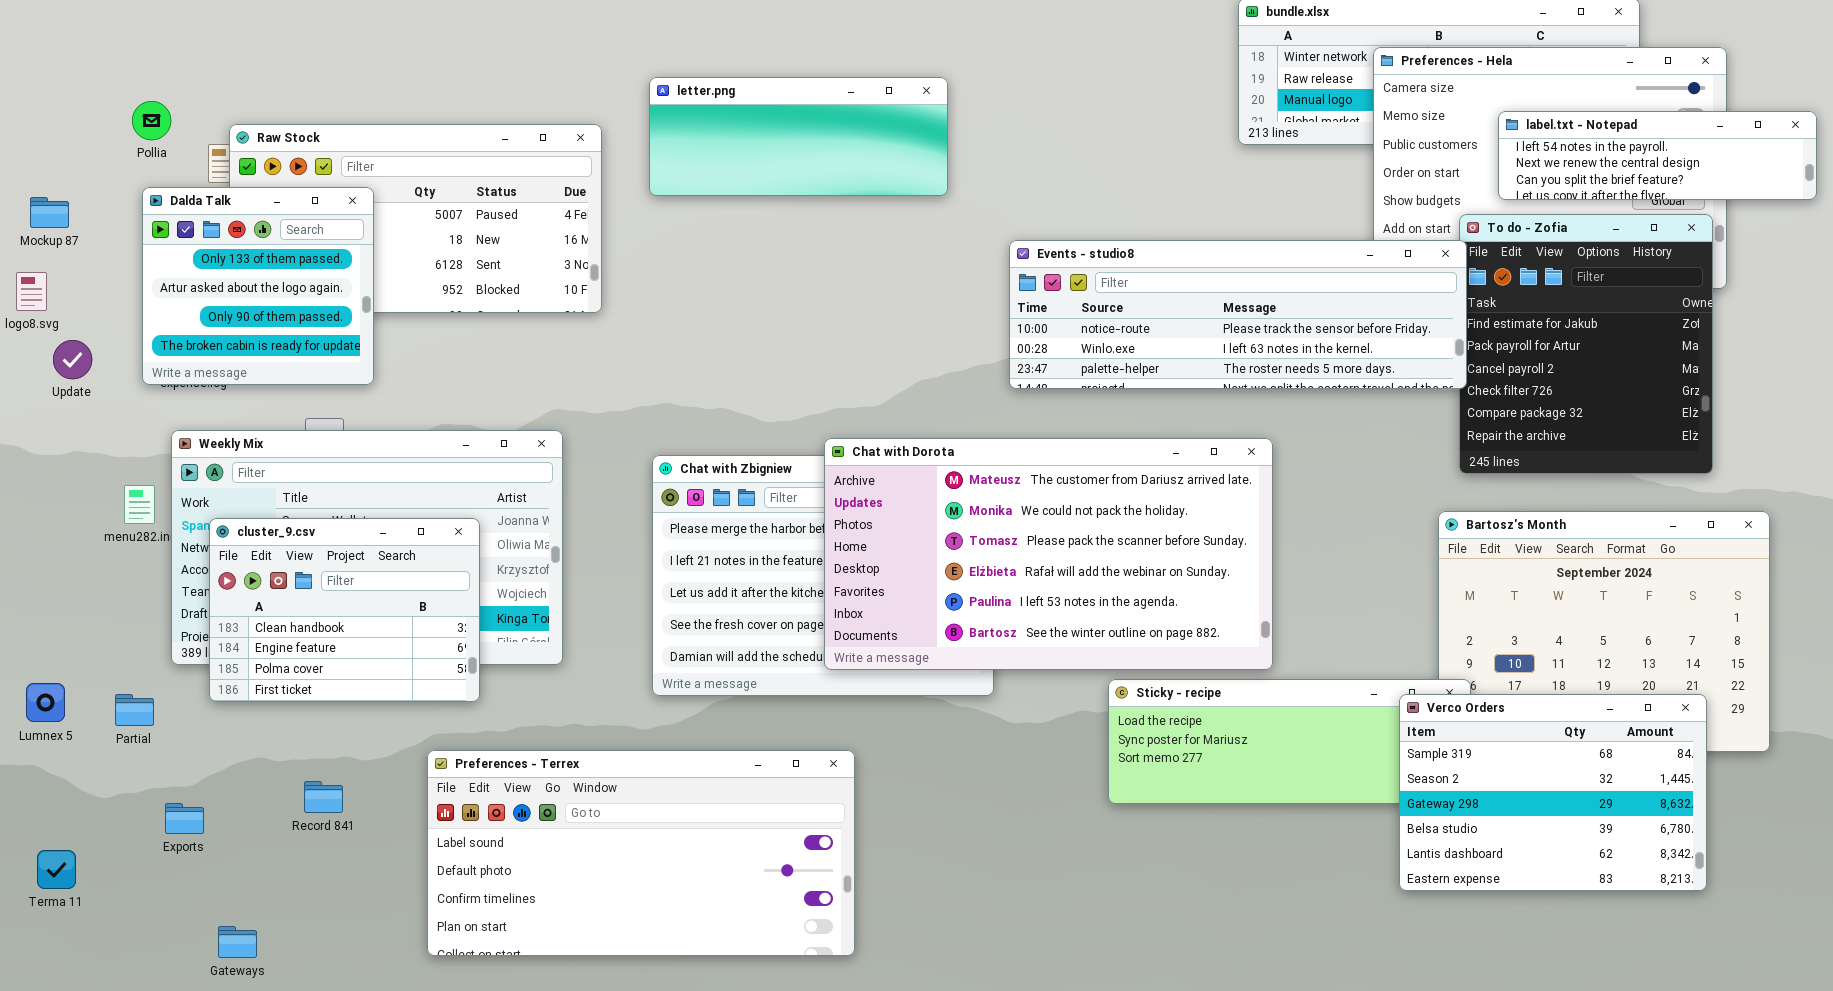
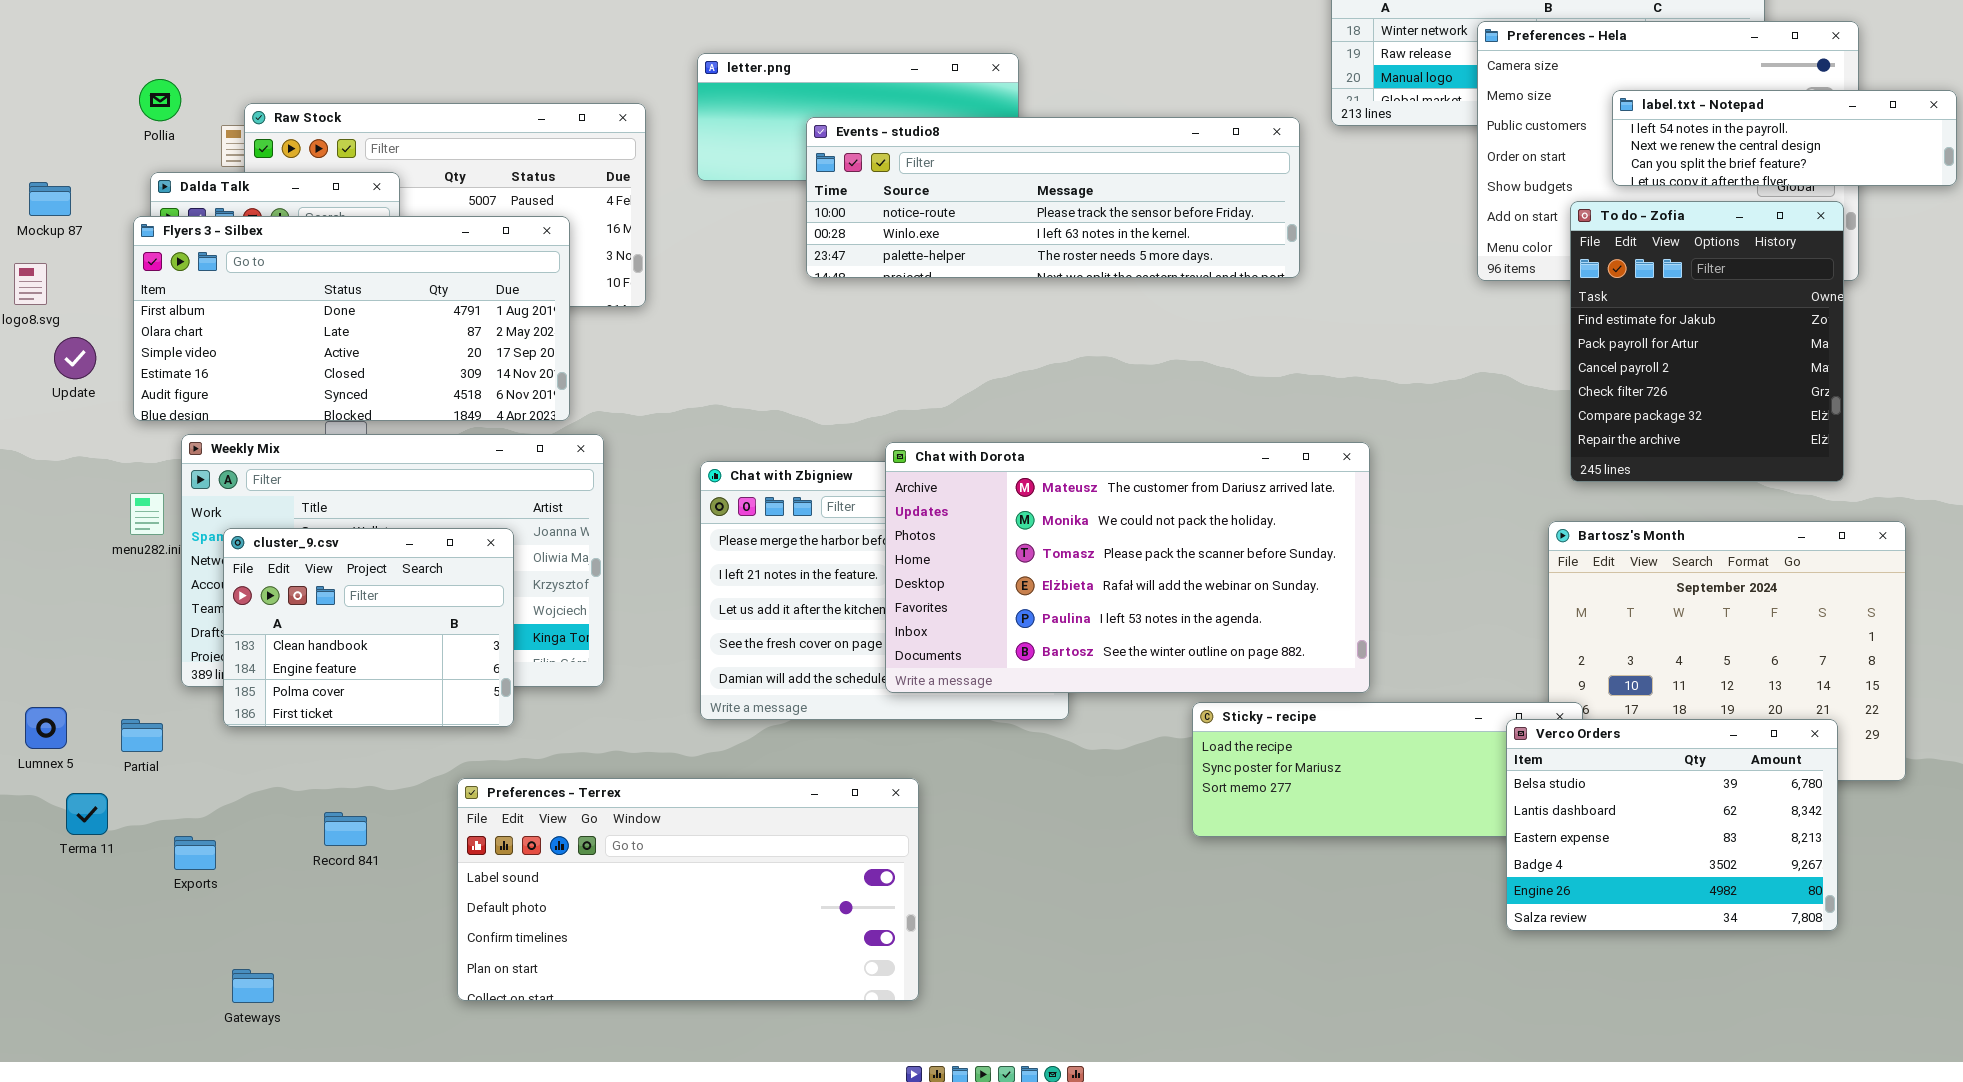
Flyers 3 - Silbex: none -> [133,216,570,421], opened
Events - studio8: [1009,240,1467,389] -> [806,117,1300,278], moved
Verco Orders: [1399,694,1707,891] -> [1506,719,1838,931], scrolled down 3 rows
Terma 11: [37,850,76,889] -> [66,793,108,835], moved

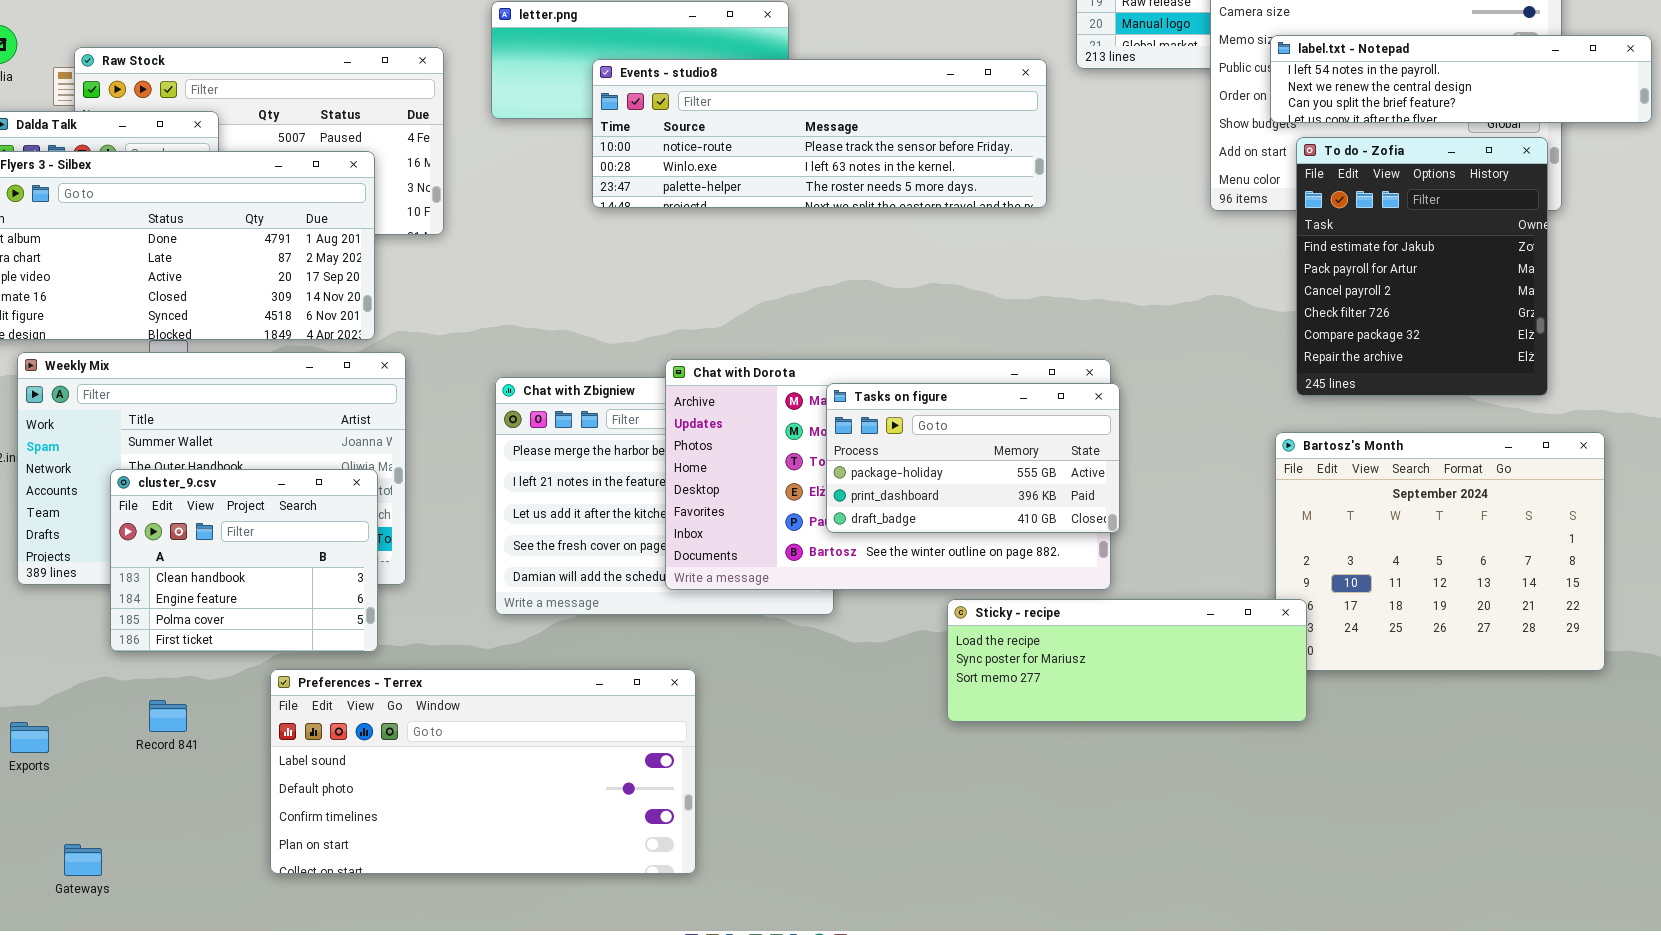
label.txt - Notepad: [1612,90,1957,186] -> [1270,35,1652,123], resized
Tasks on figure: none -> [826,383,1120,533], opened
cluster_9.csv: [223,528,514,727] -> [110,469,378,652], moved
Verco Orders: [1506,719,1838,931] -> none, closed

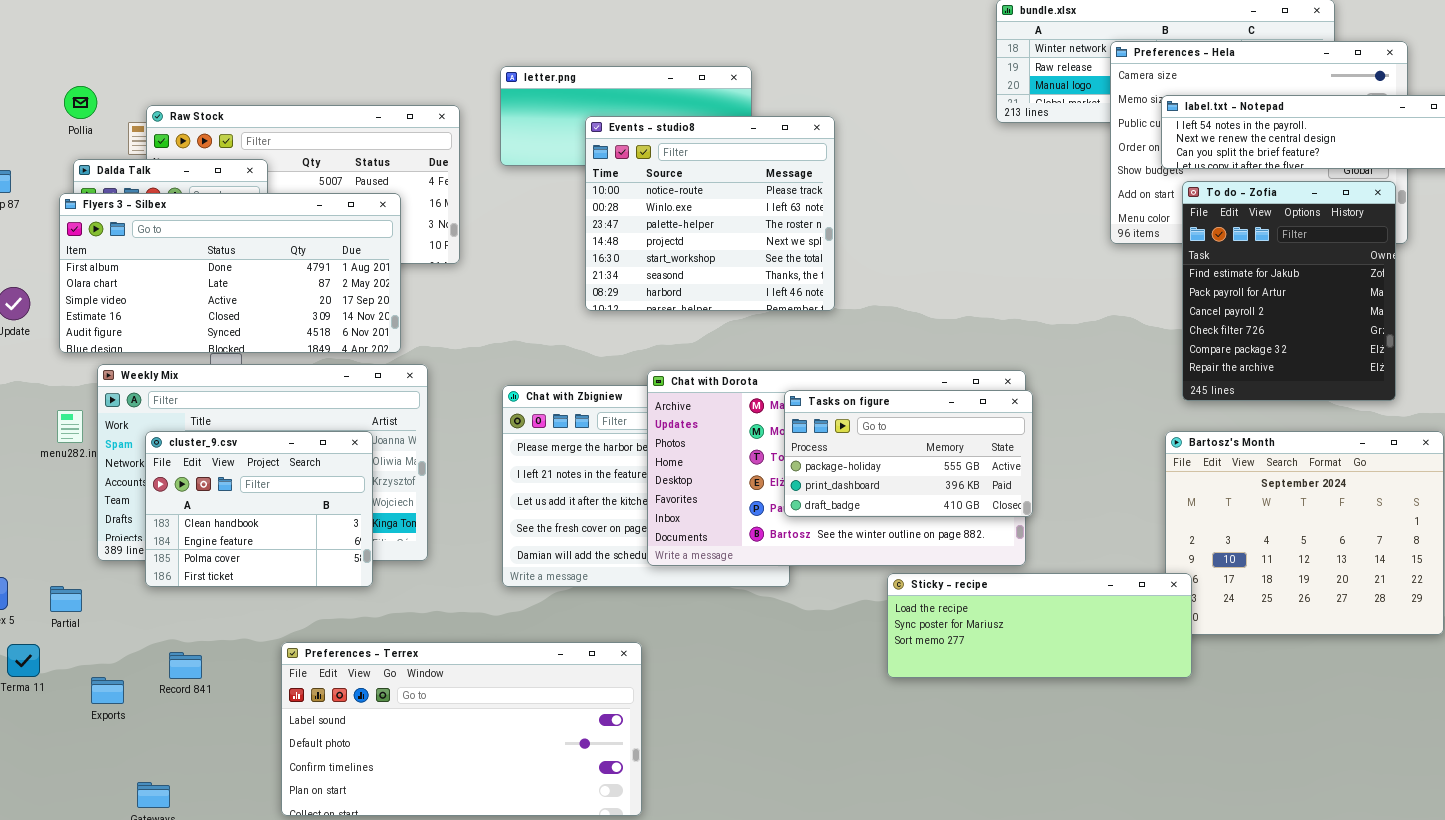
Events - studio8: [592,59,1047,208] -> [585,116,835,311], resized
cluster_9.csv: [110,469,378,652] -> [145,431,373,587], moved
Preferences - Terrex: [270,669,696,874] -> [281,642,642,816], moved
Record 841: [149,700,187,732] -> [169,652,202,679], moved

